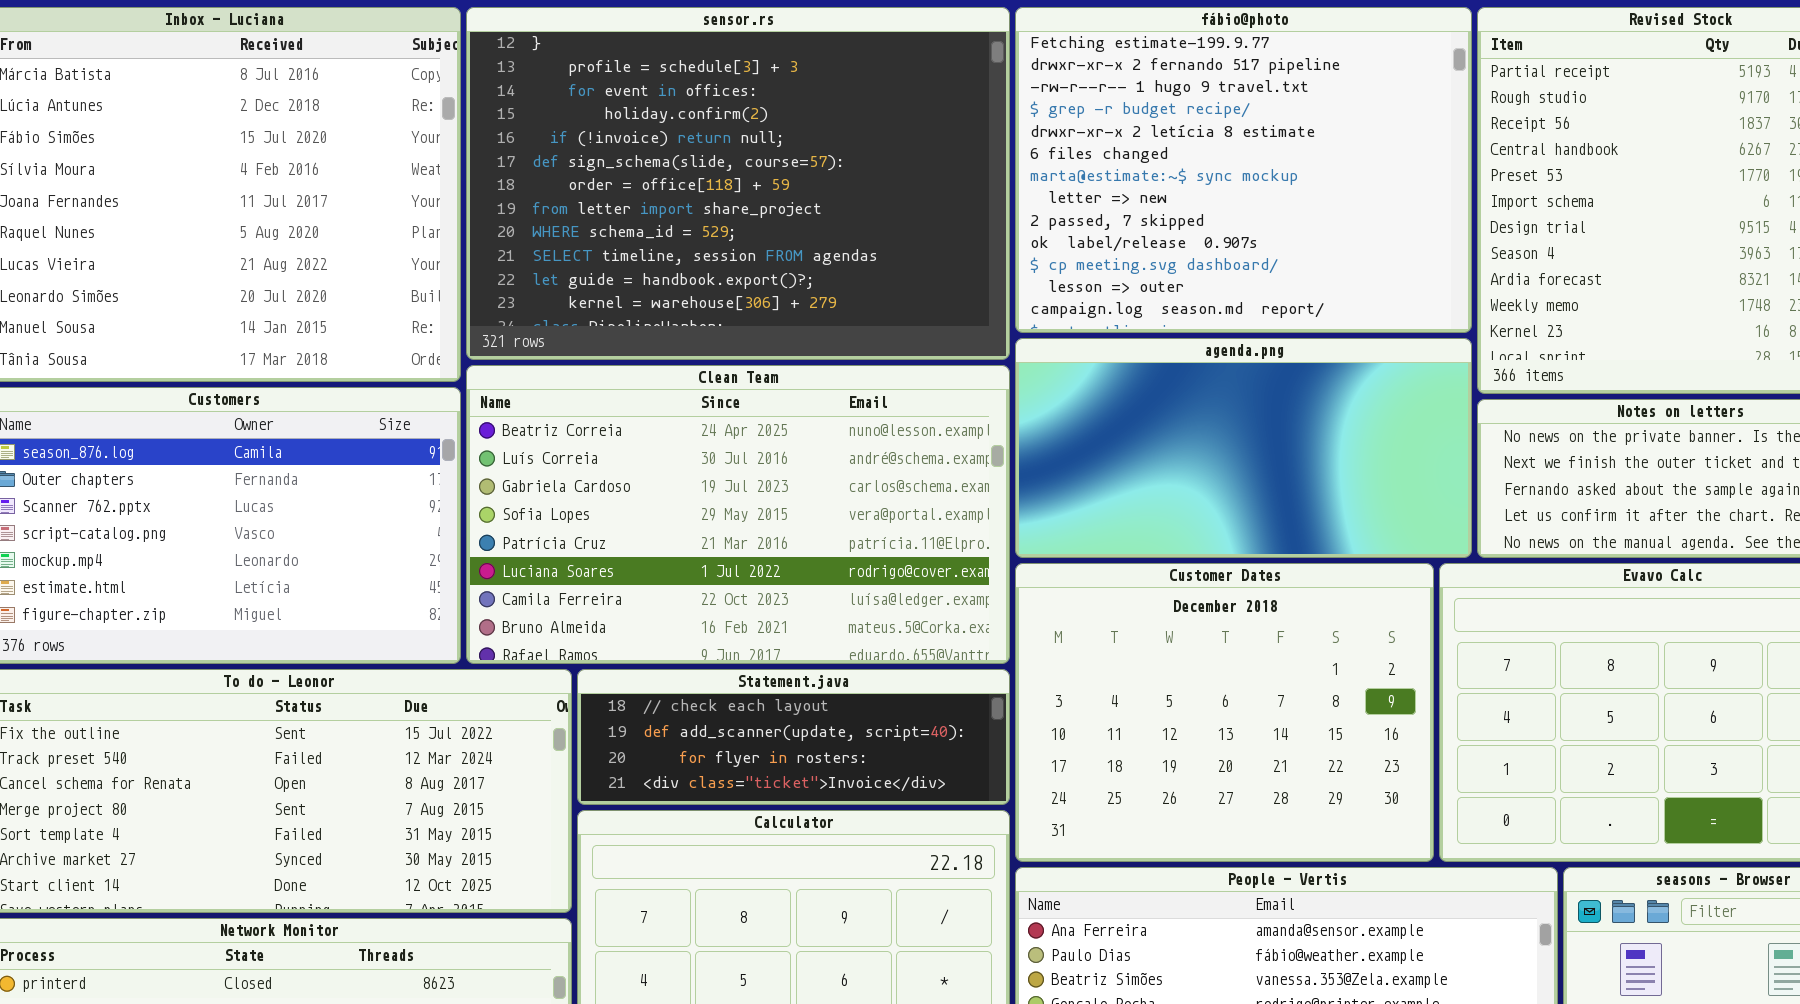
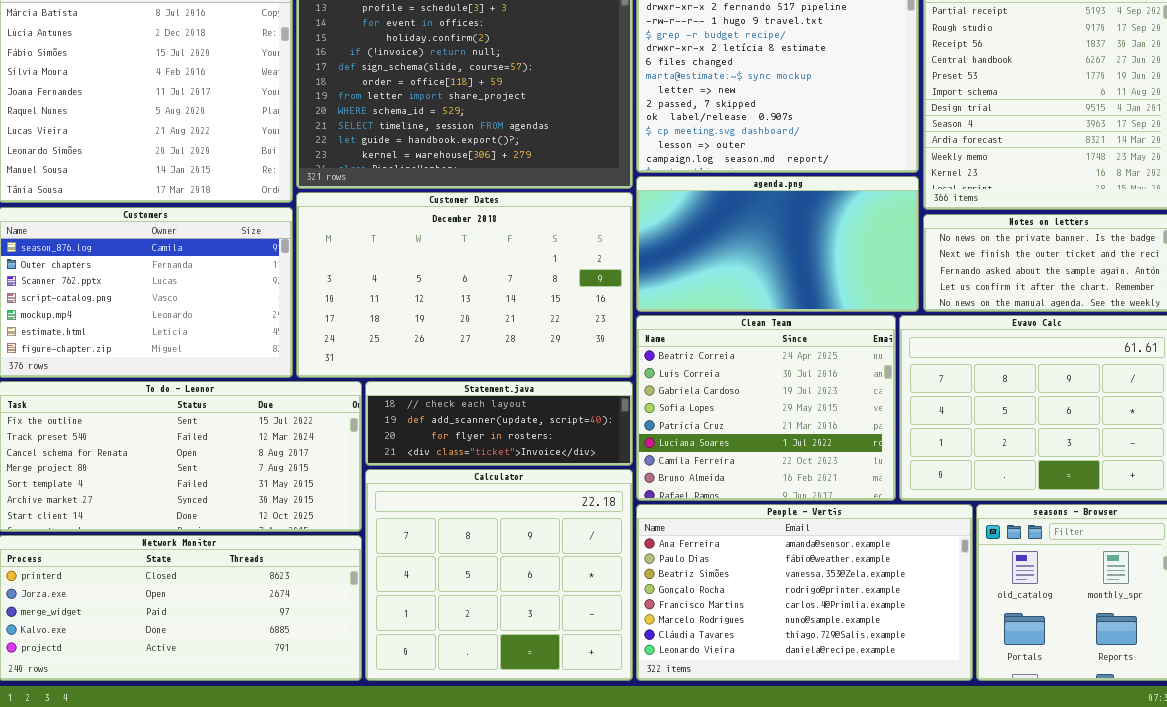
Clean Team: [466,365,1010,664] -> [636,315,896,501], moved, resized
Customer Dates: [1015,563,1434,862] -> [296,192,633,378], moved, resized

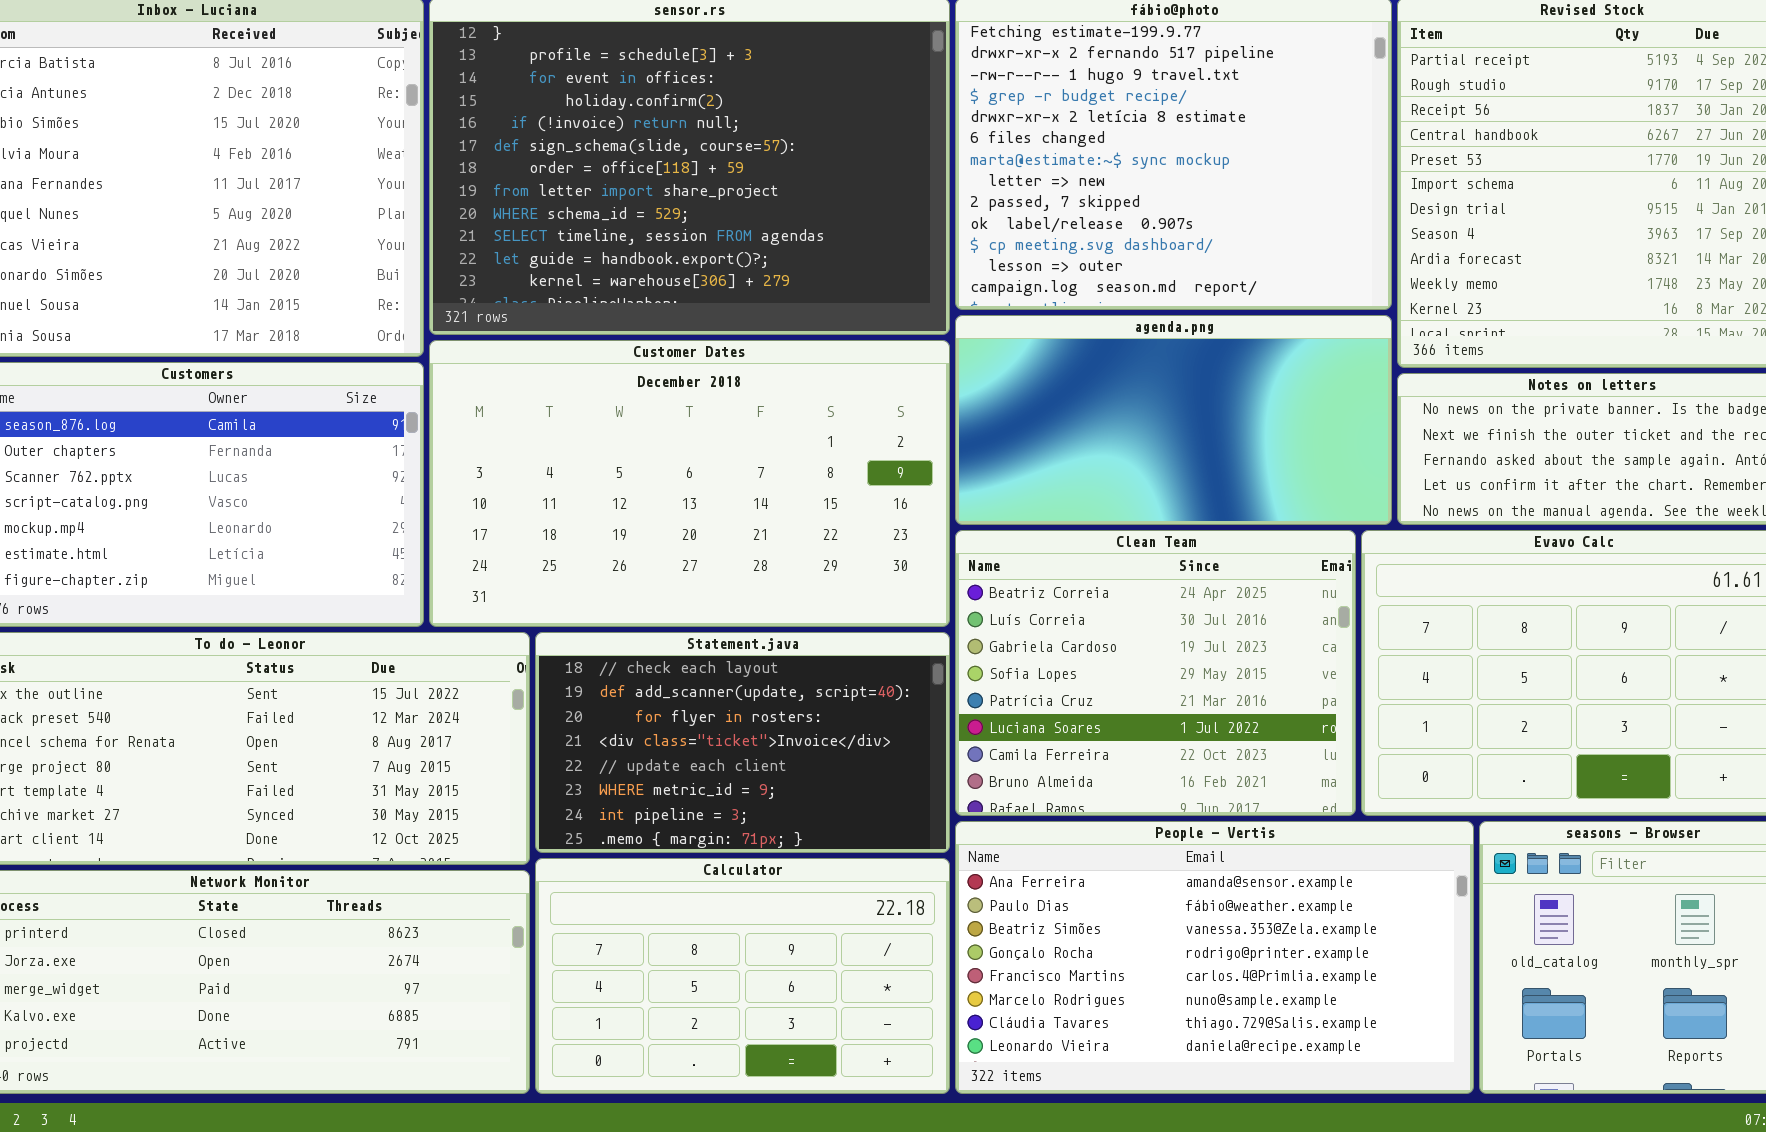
Statement.java: [365,381,633,466] -> [535,632,950,853], resized
Calculator: [365,469,633,681] -> [535,858,950,1094], resized

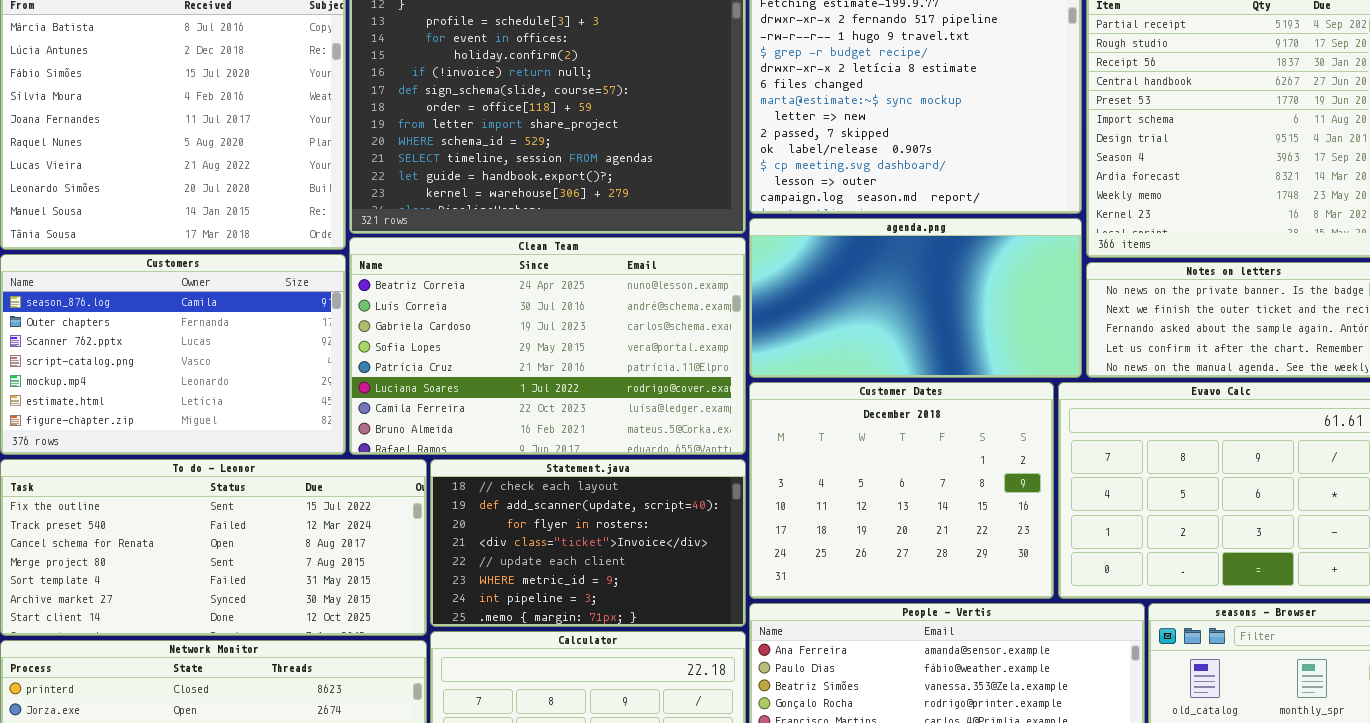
Customer Dates: [429,340,950,627] -> [749,382,1054,599], moved, resized
Clean Team: [955,530,1356,816] -> [349,237,746,455], moved, resized

